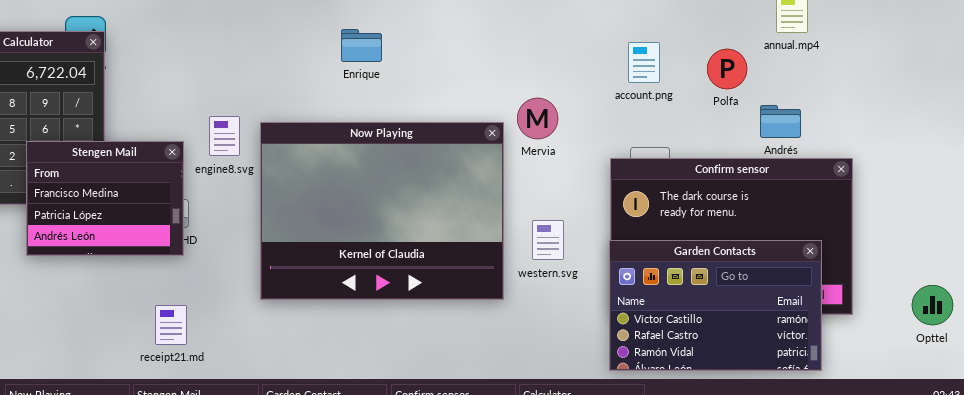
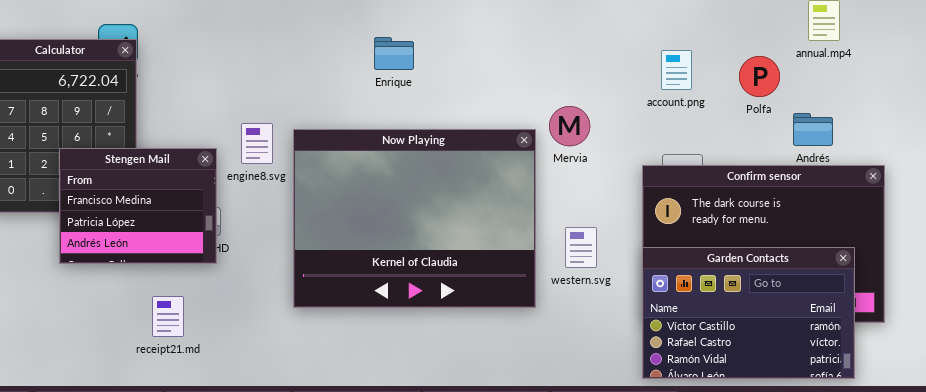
receipt21.md: [155,305,187,345] -> [152,296,184,337], moved

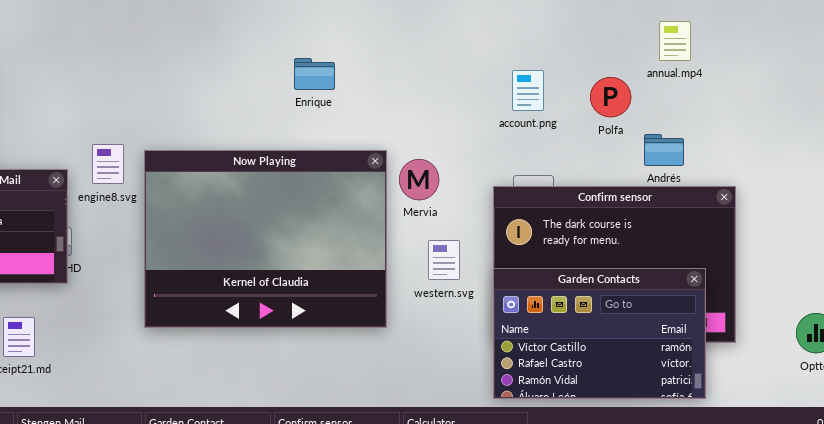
Enrique: [374,37,414,70] -> [294,58,335,90], moved
Mervia: [549,106,590,146] -> [399,159,439,200], moved
western.svg: [565,227,597,268] -> [428,240,460,280], moved

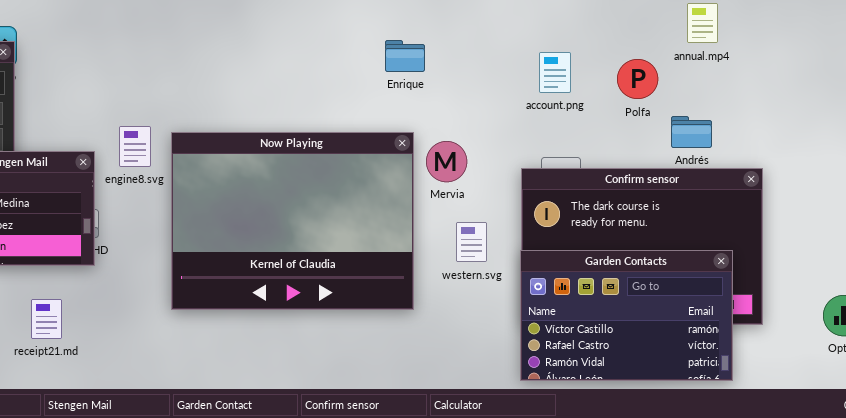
Enrique: [294,58,335,90] -> [385,40,425,72], moved

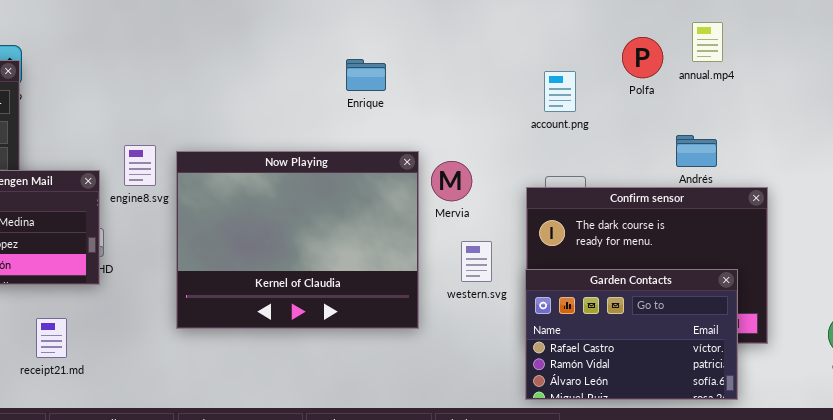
Enrique: [385,40,425,72] -> [346,59,386,91], moved
Polfa: [617,59,658,99] -> [622,37,663,78], moved
Garden Contacts: [520,250,733,381] -> [525,269,738,400], scrolled down 1 row

